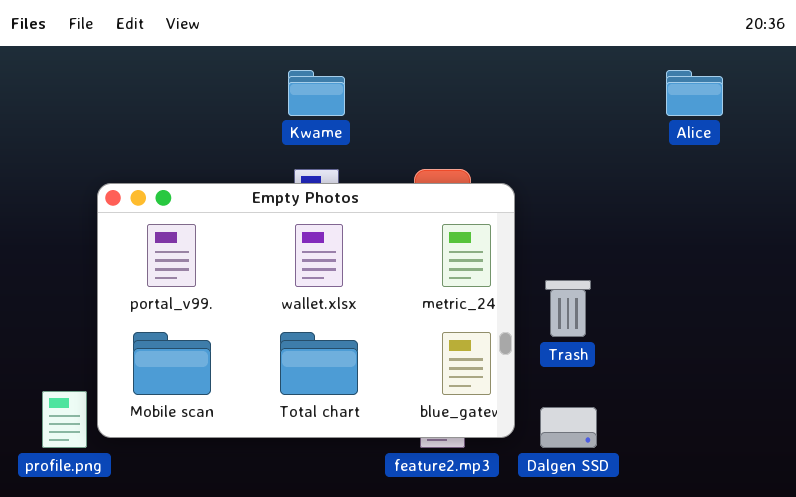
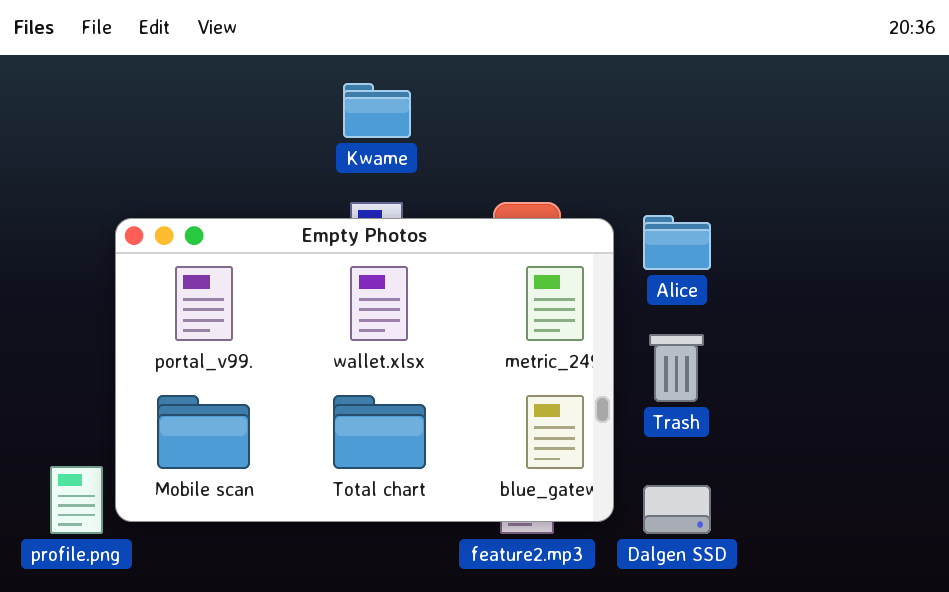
Alice: [666,70,723,116] -> [643,215,711,270], moved

